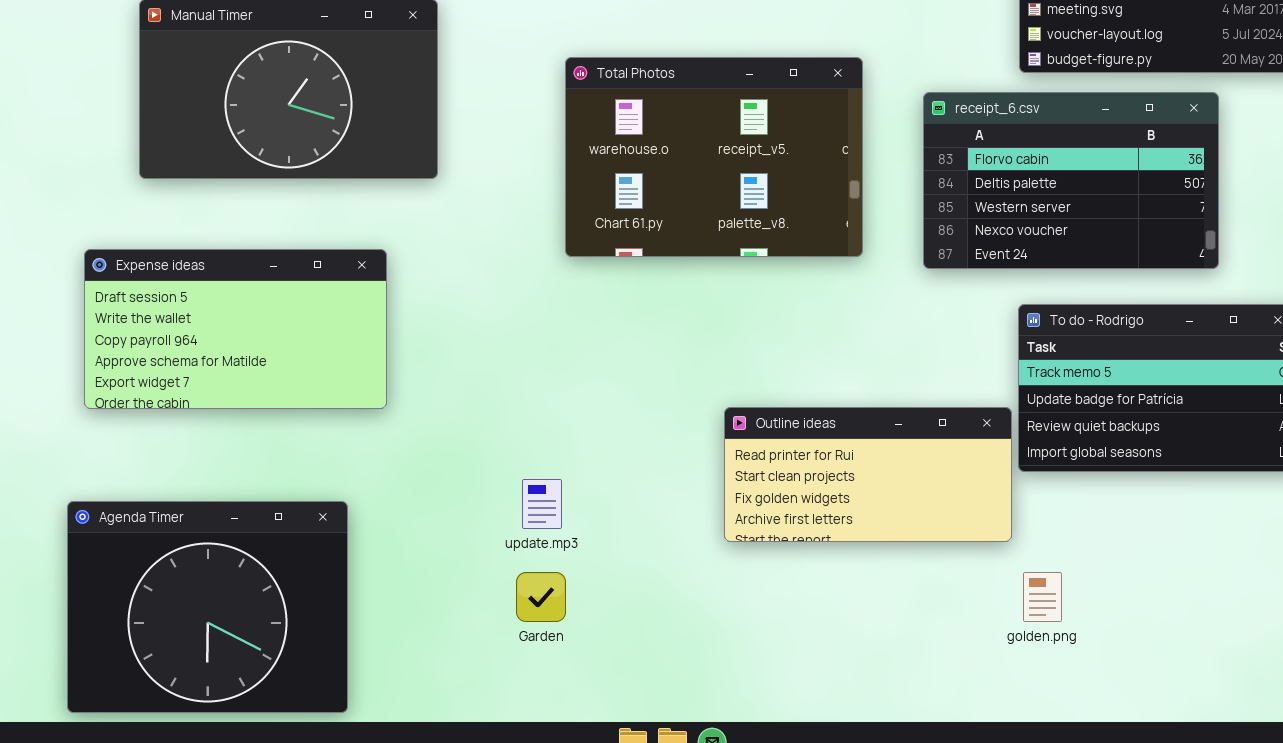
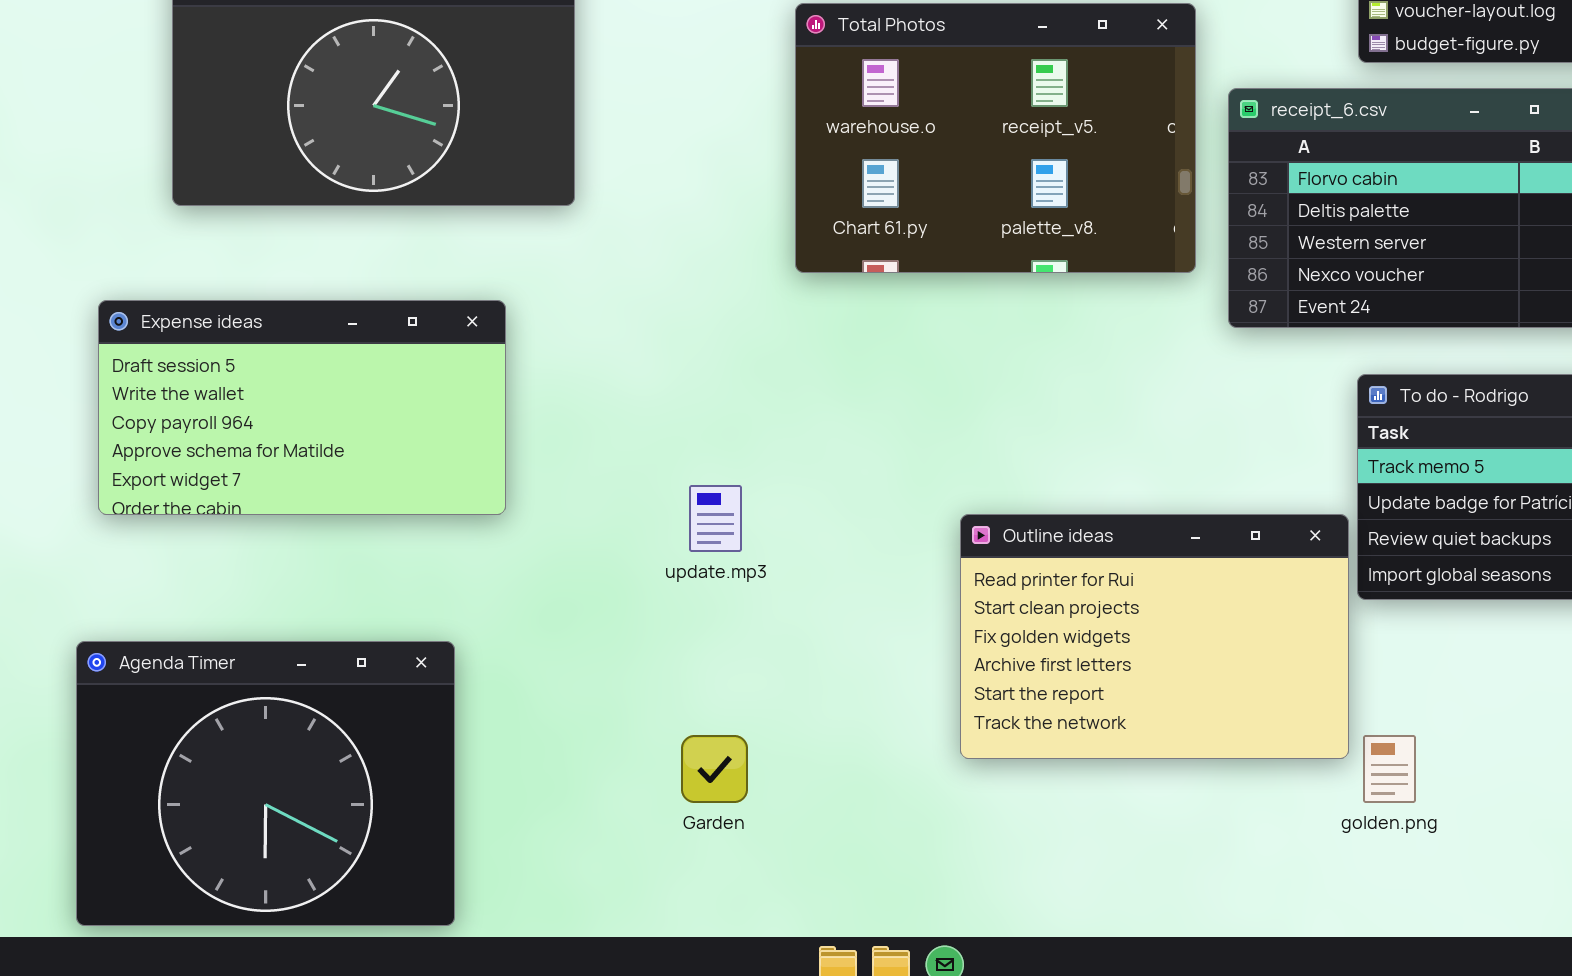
Total Photos: [565,57,863,257] -> [795,3,1196,273], moved
Outline ideas: [724,407,1012,542] -> [960,514,1349,759], resized
update.mp3: [522,479,562,529] -> [689,485,742,552], moved

